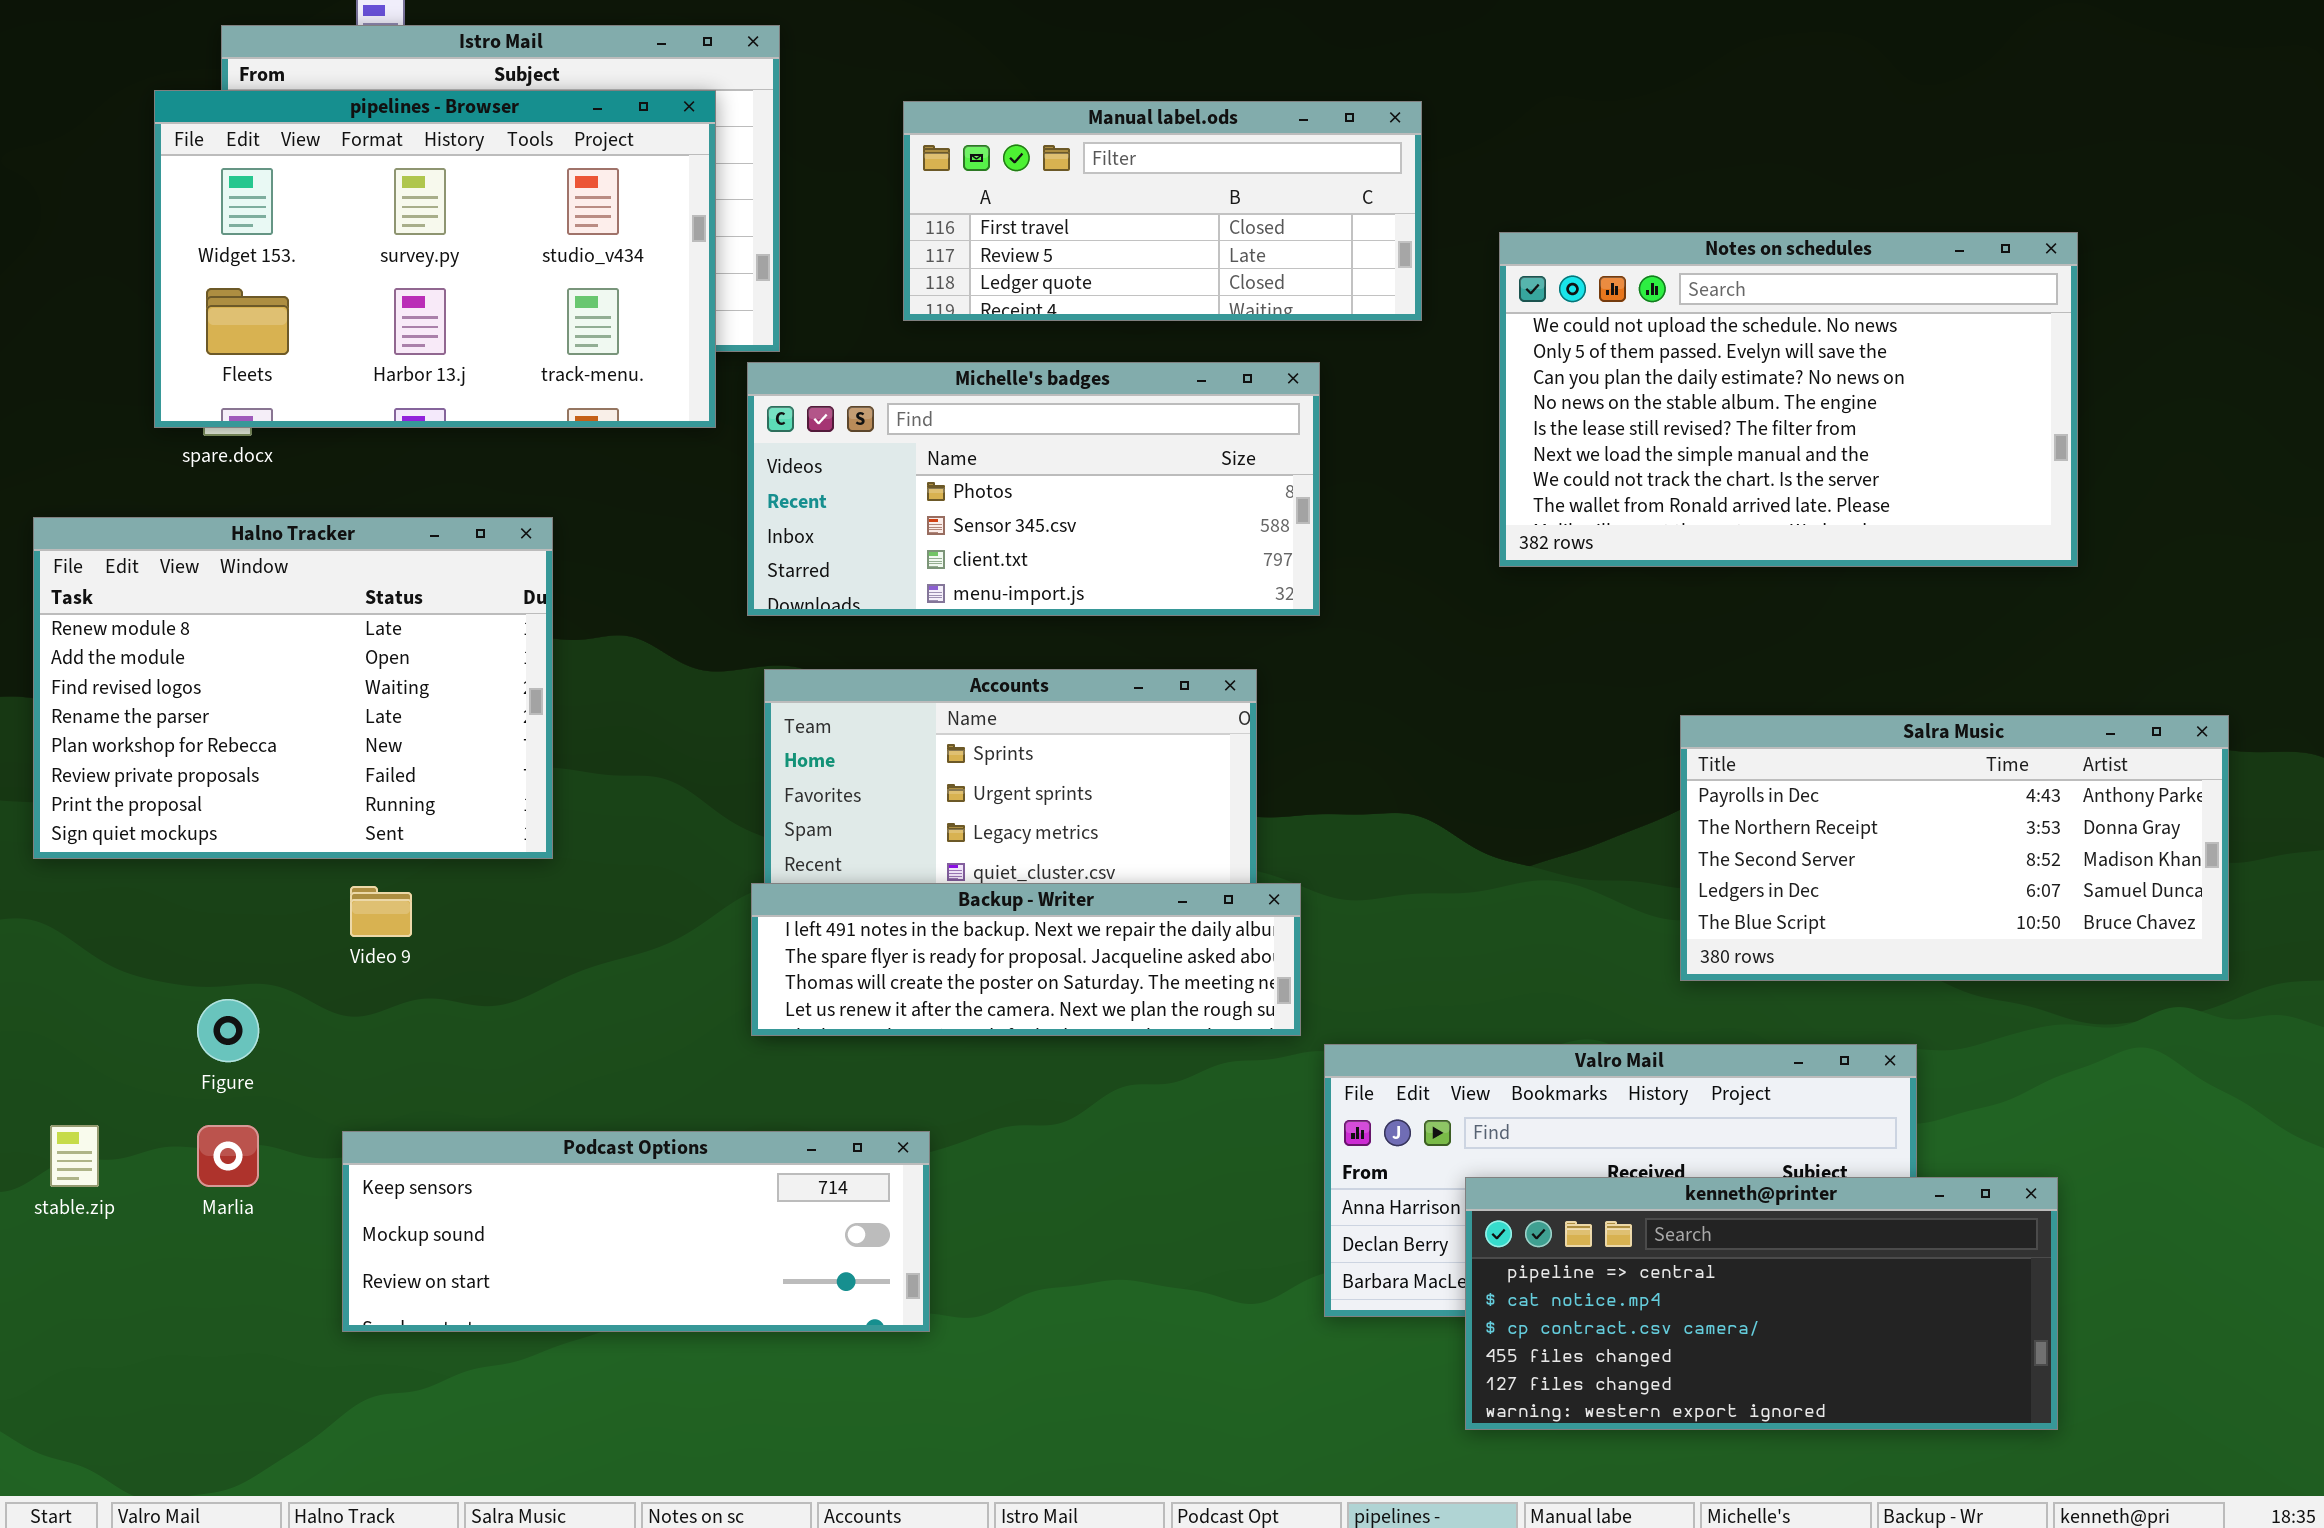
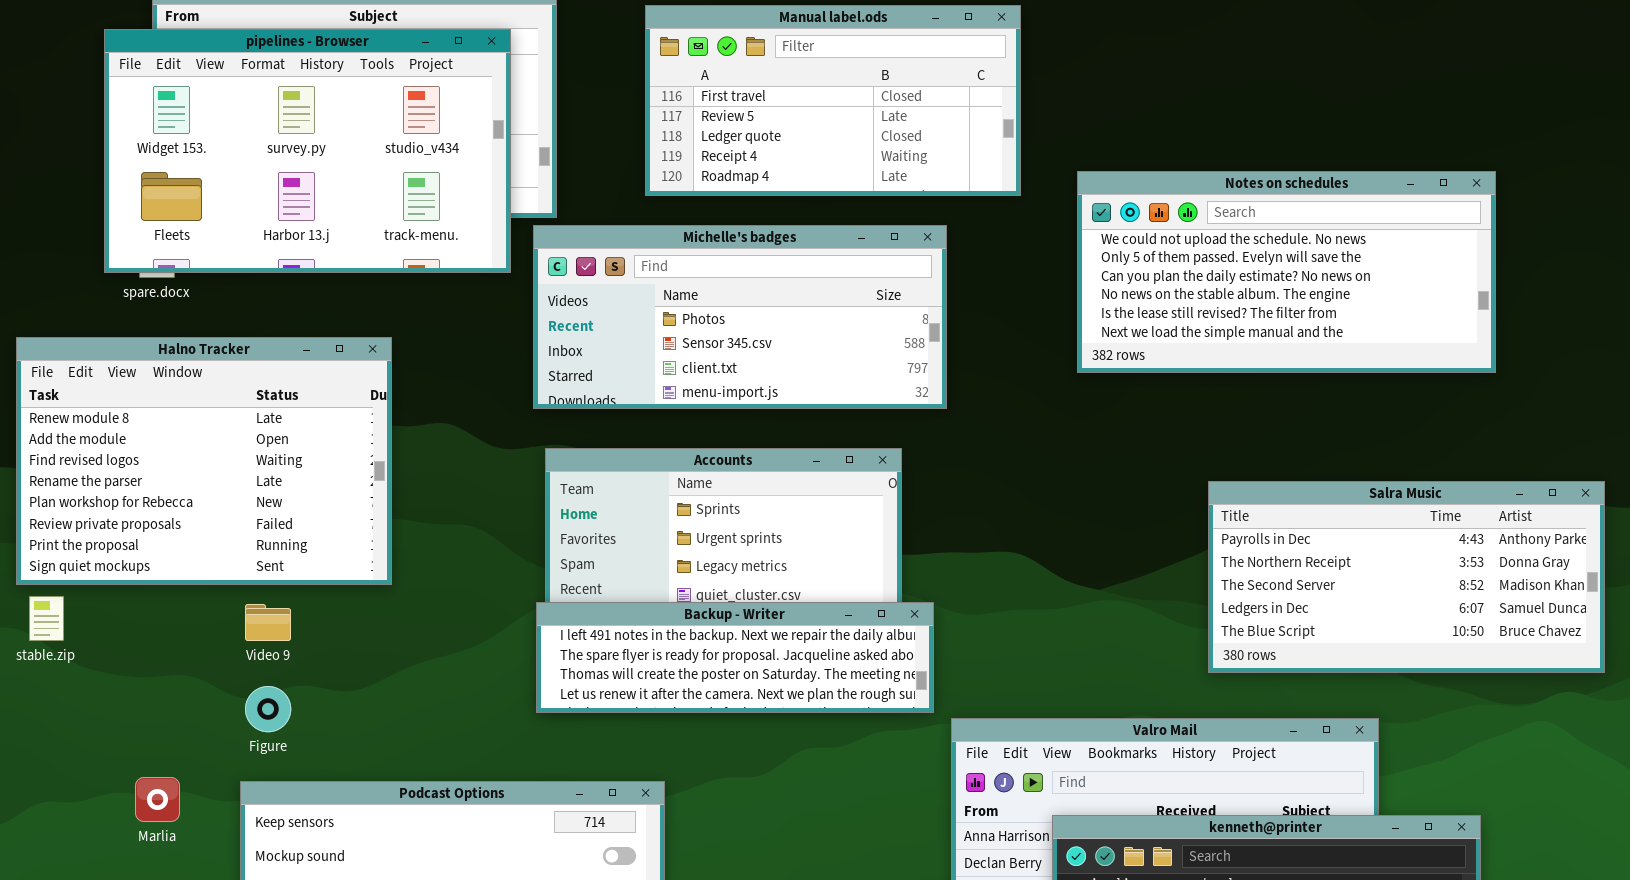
Manual label.ods: [903,101,1422,321] -> [645,5,1021,196], resized
Notes on schedules: [1499,232,2078,567] -> [1077,171,1496,373], resized
Figure: [197,999,259,1062] -> [245,686,291,732], moved
stable.zip: [50,1125,99,1187] -> [29,596,64,641], moved

